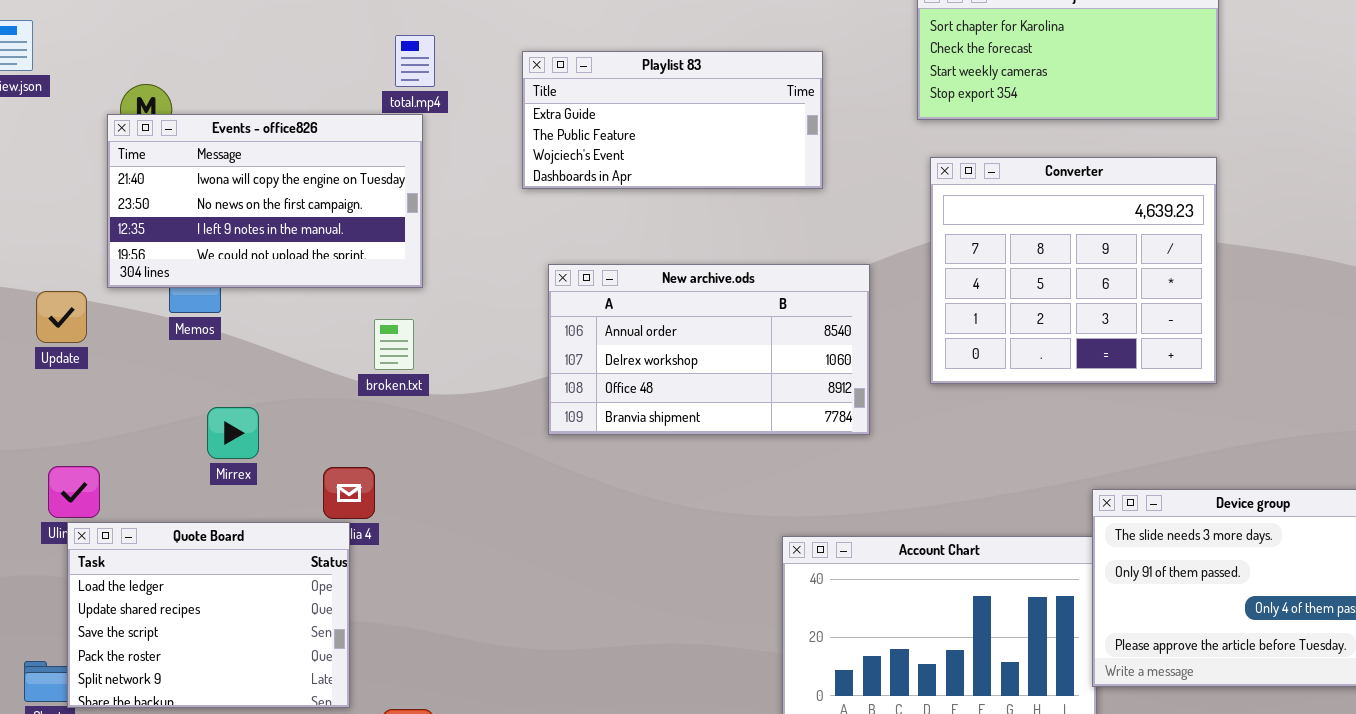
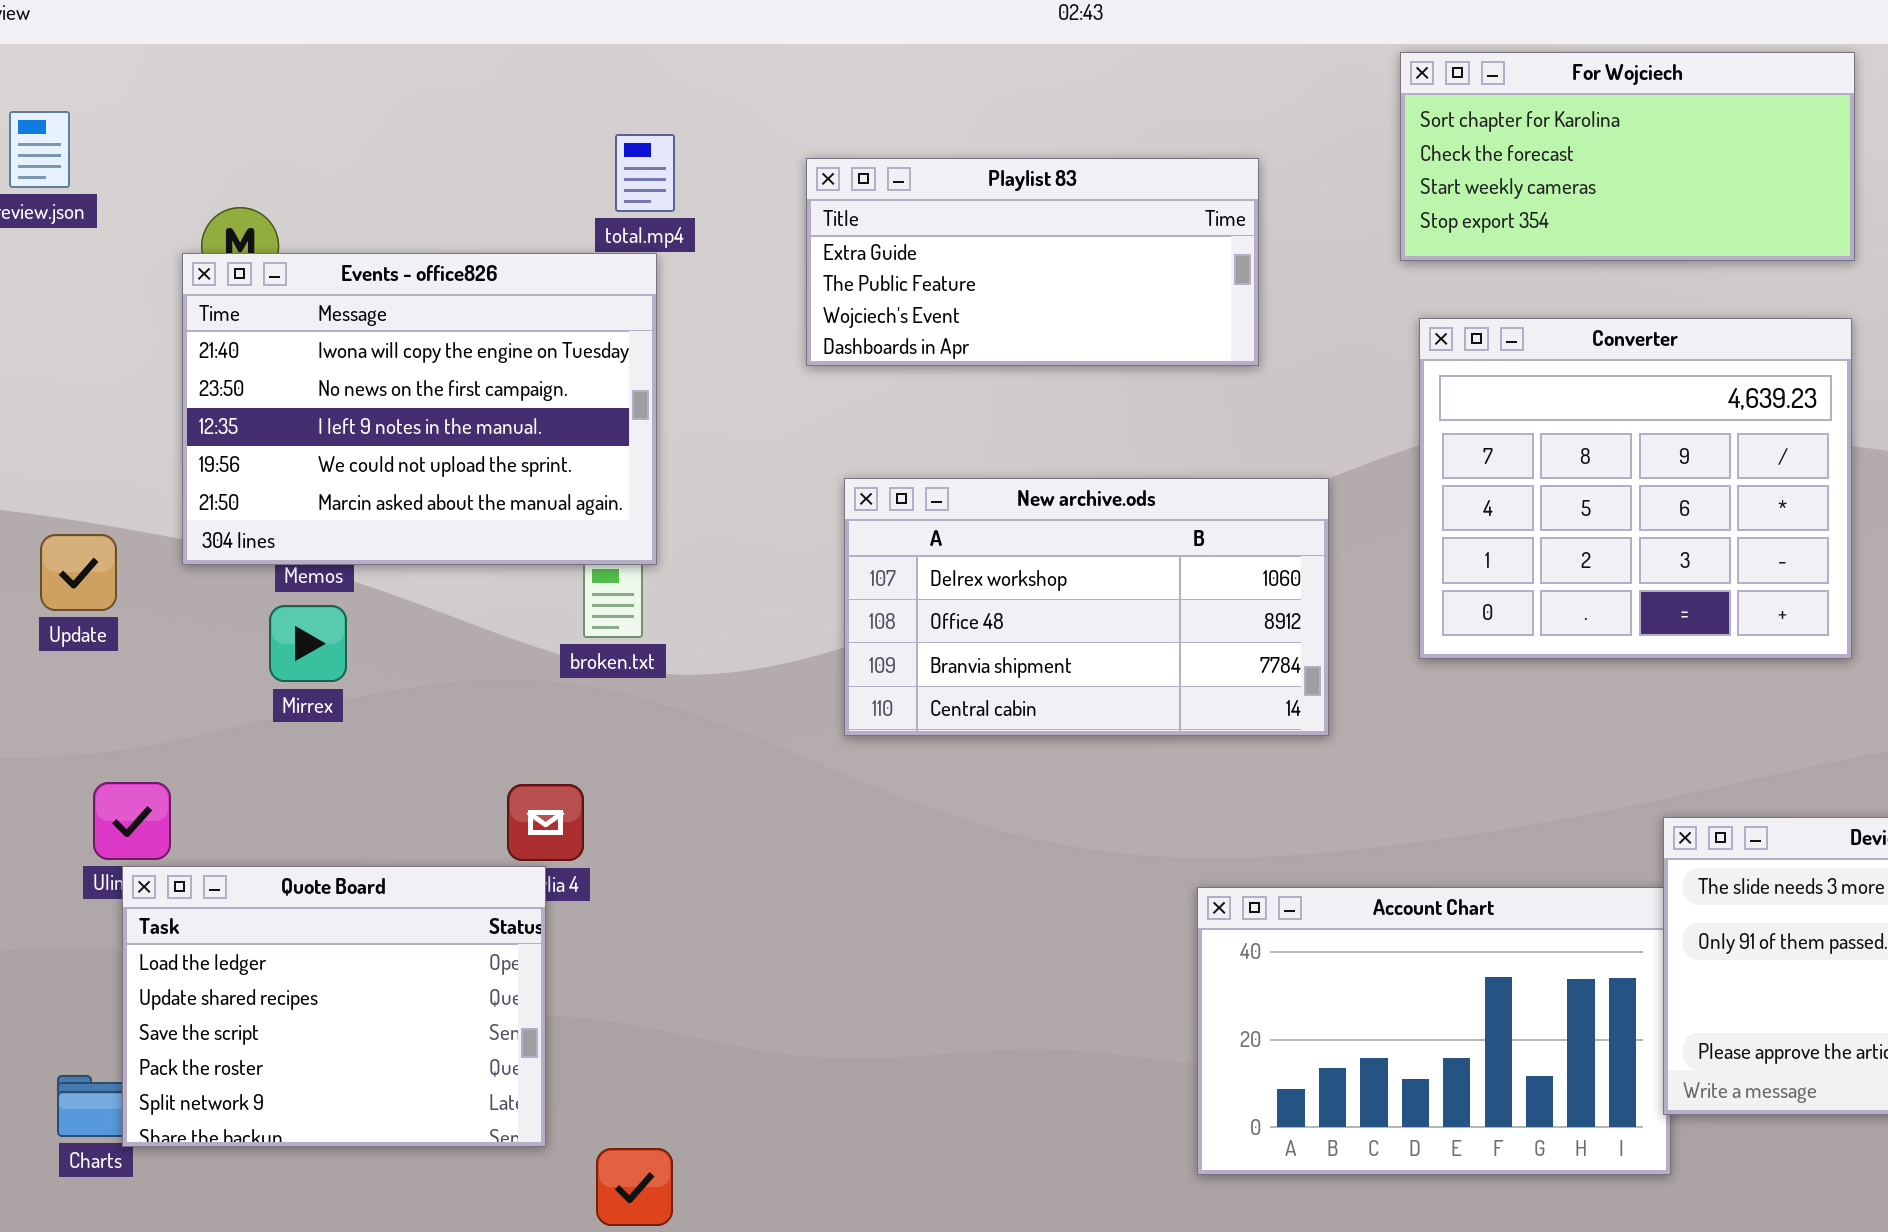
Events - office826: [107,114,423,288] -> [182,253,657,565], resized
New archive.ods: [548,264,870,435] -> [844,478,1329,736], scrolled down 1 row
Update: [36,291,87,343] -> [40,534,117,611], moved
Mirrex: [207,407,259,459] -> [269,605,347,682], moved

